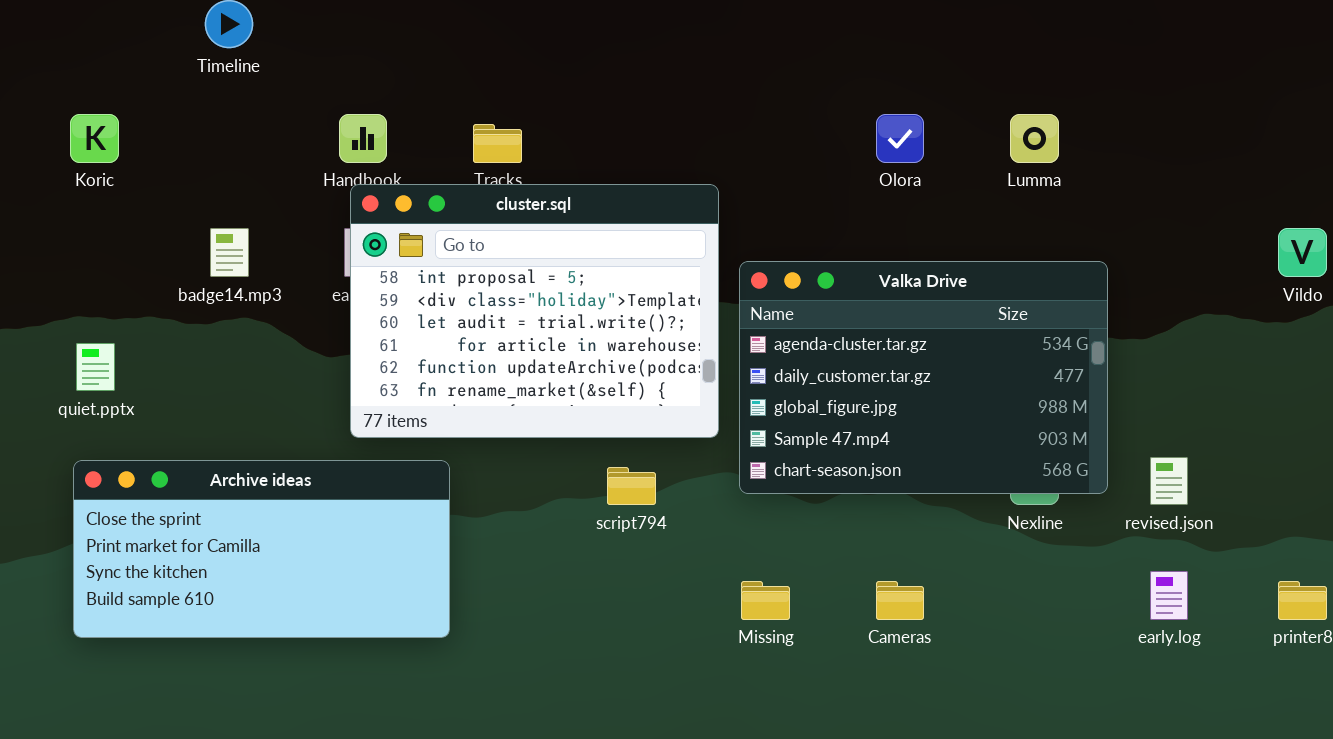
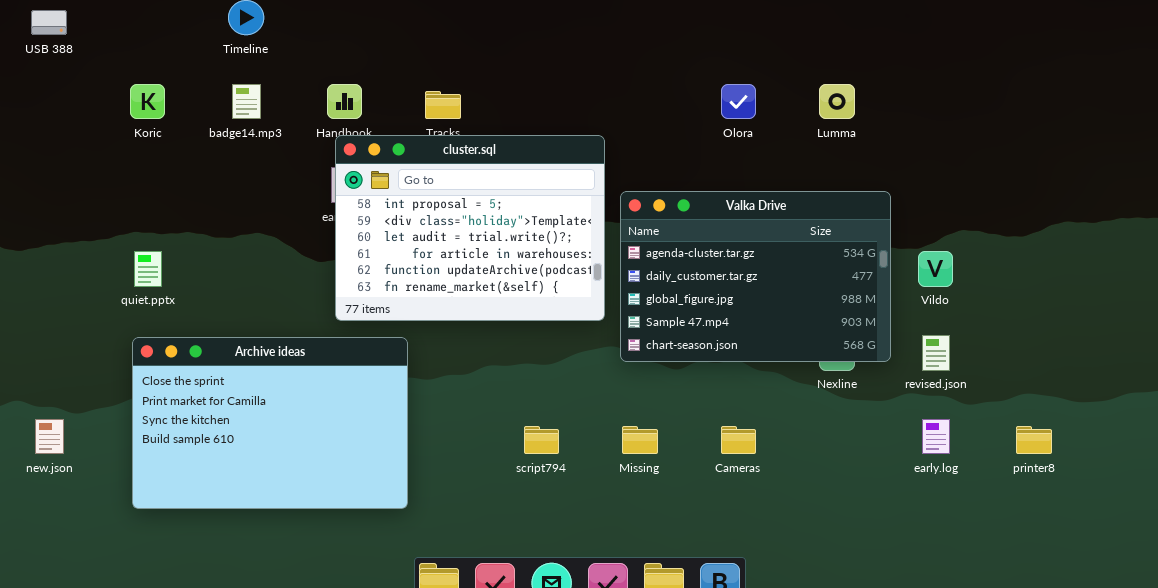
badge14.mp3: [210,228,249,277] -> [232,84,261,119], moved
Vildo: [1278,228,1327,277] -> [918,251,953,287], moved
Archive ideas: [73,460,450,638] -> [132,337,408,509], resized
script794: [607,467,656,505] -> [524,426,559,454], moved

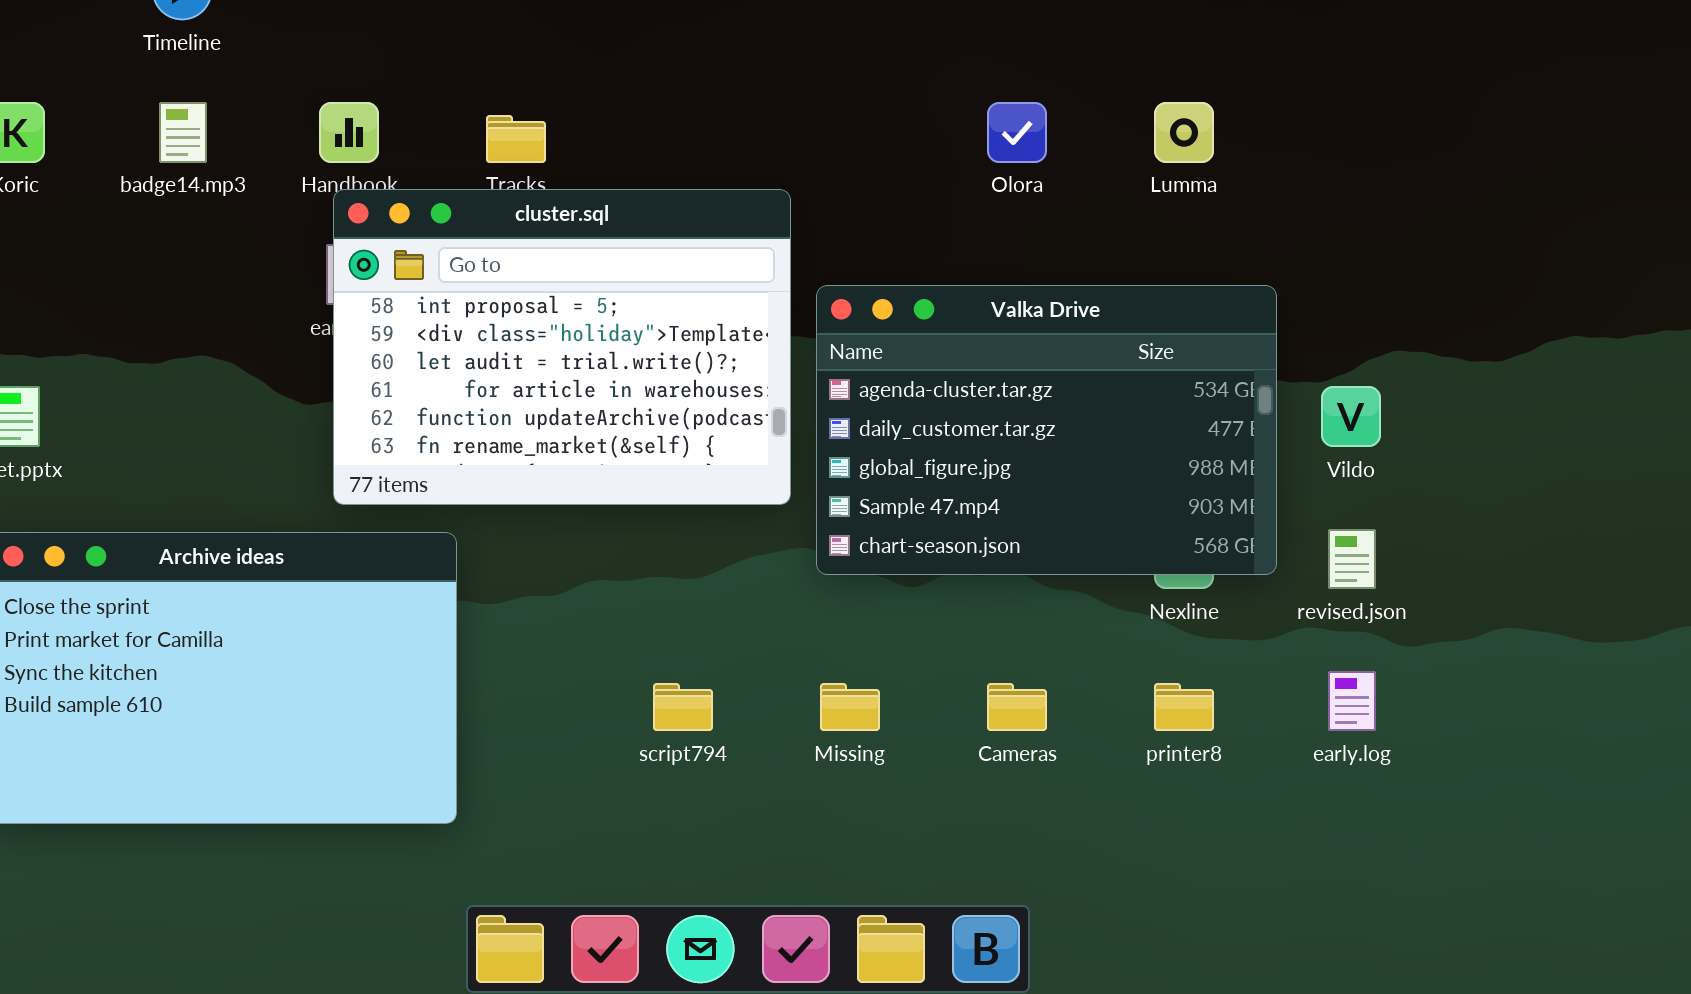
printer8: [1016,426,1052,454] -> [1154,683,1214,731], moved

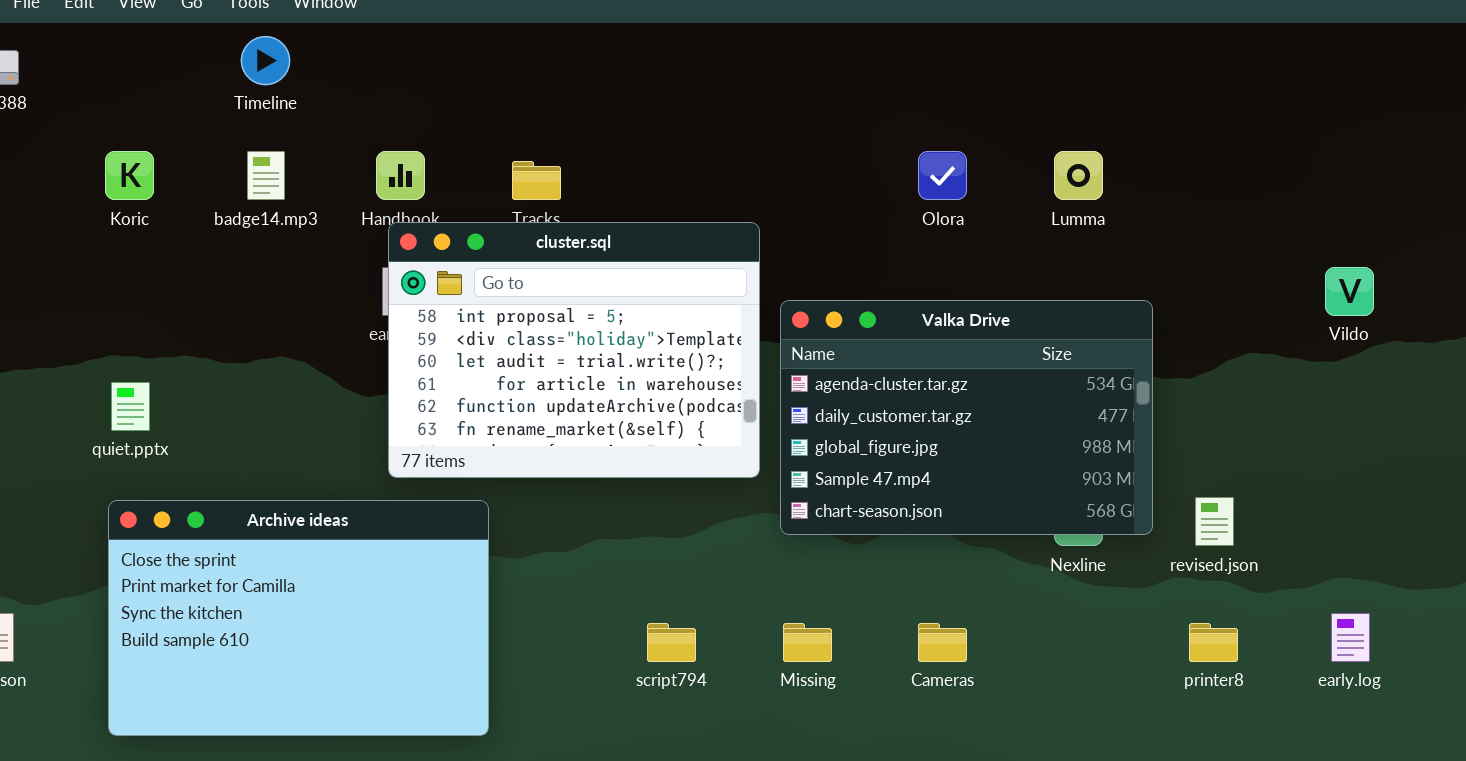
Vildo: [1321,386,1381,447] -> [1325,267,1374,316], moved
early.log: [1328,671,1376,731] -> [1331,613,1370,662], moved
printer8: [1154,683,1214,731] -> [1189,623,1238,662], moved

